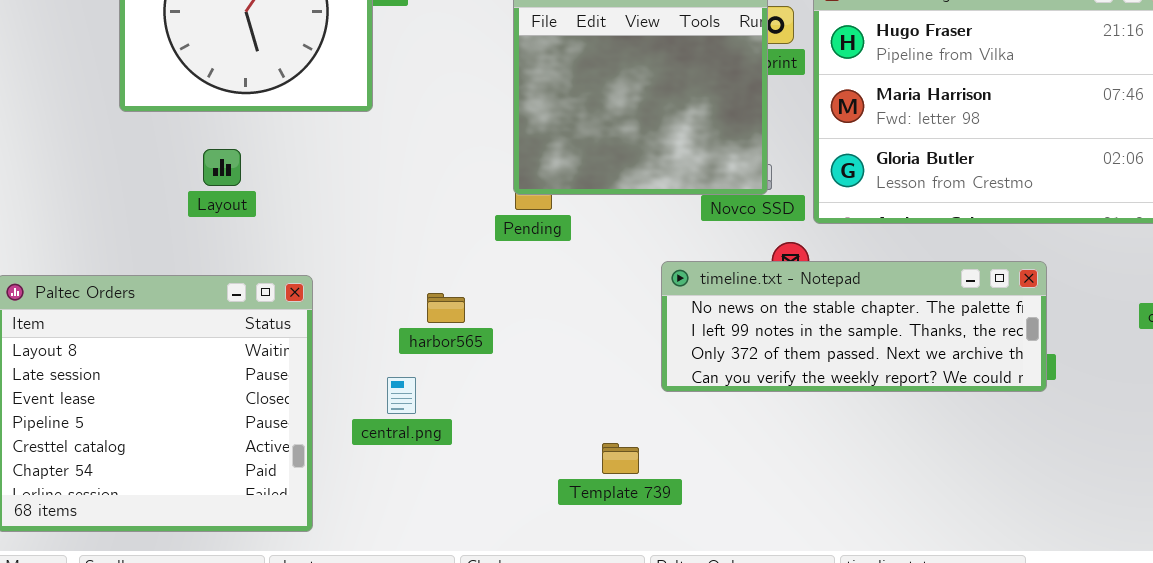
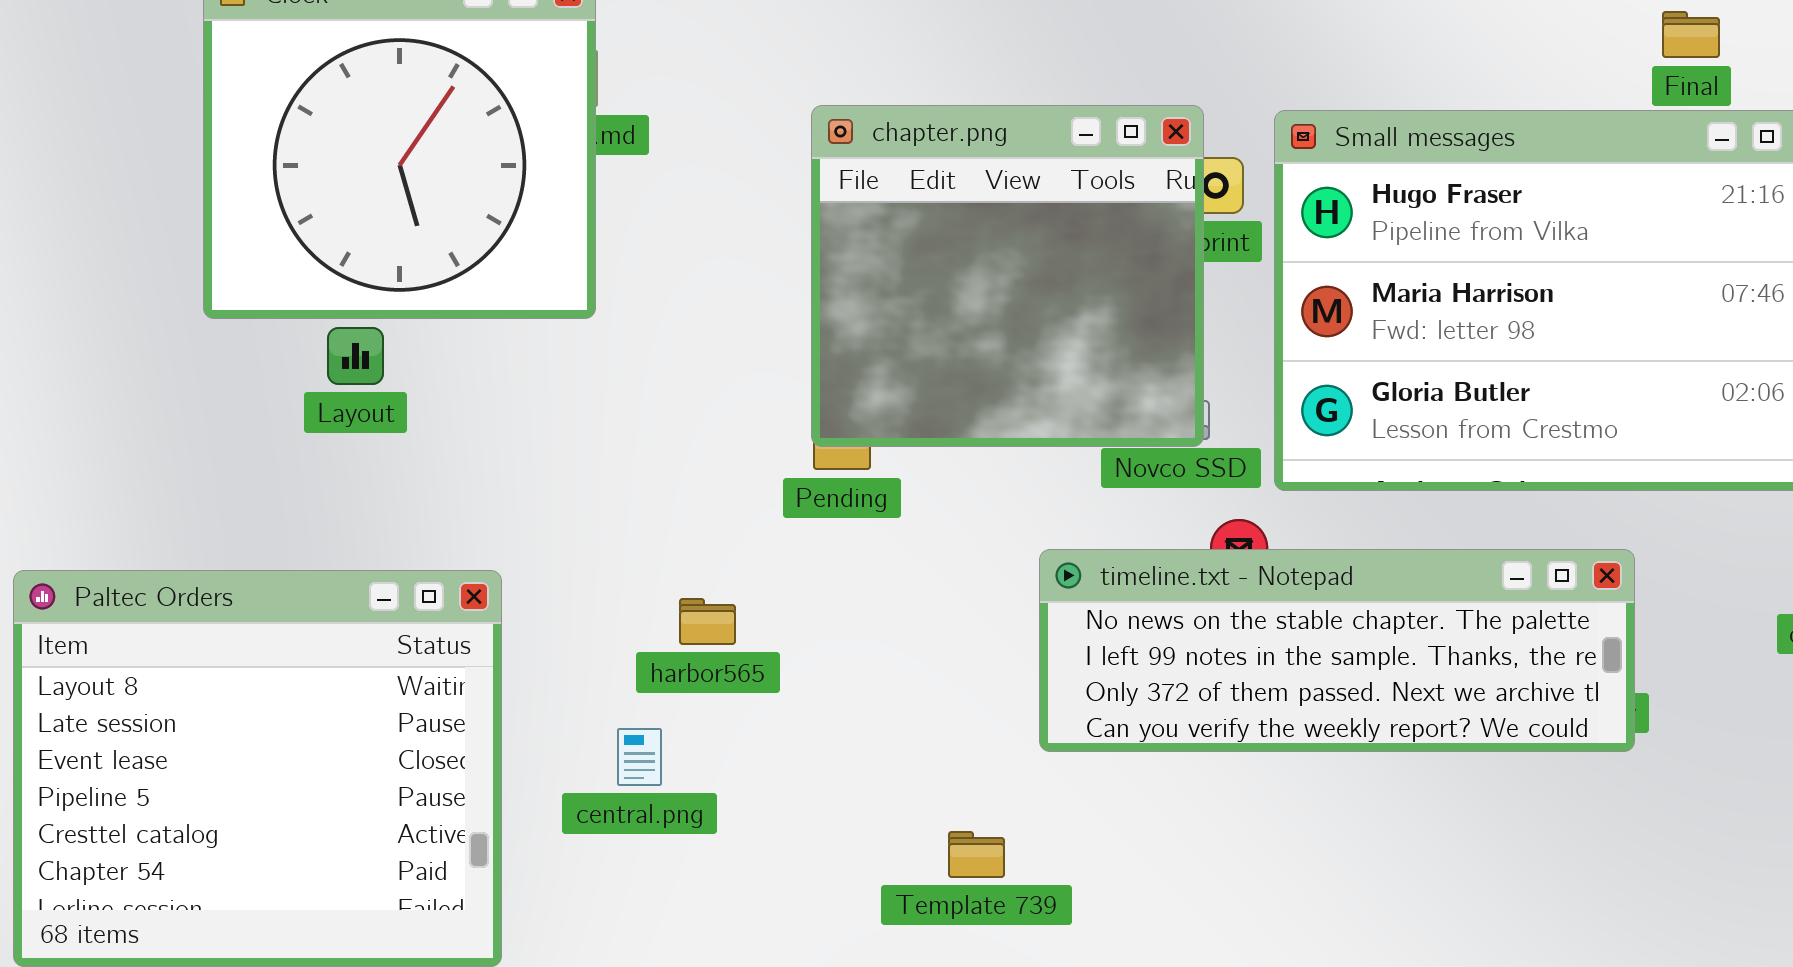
Layout: [203,149,241,186] -> [327,327,384,385], moved

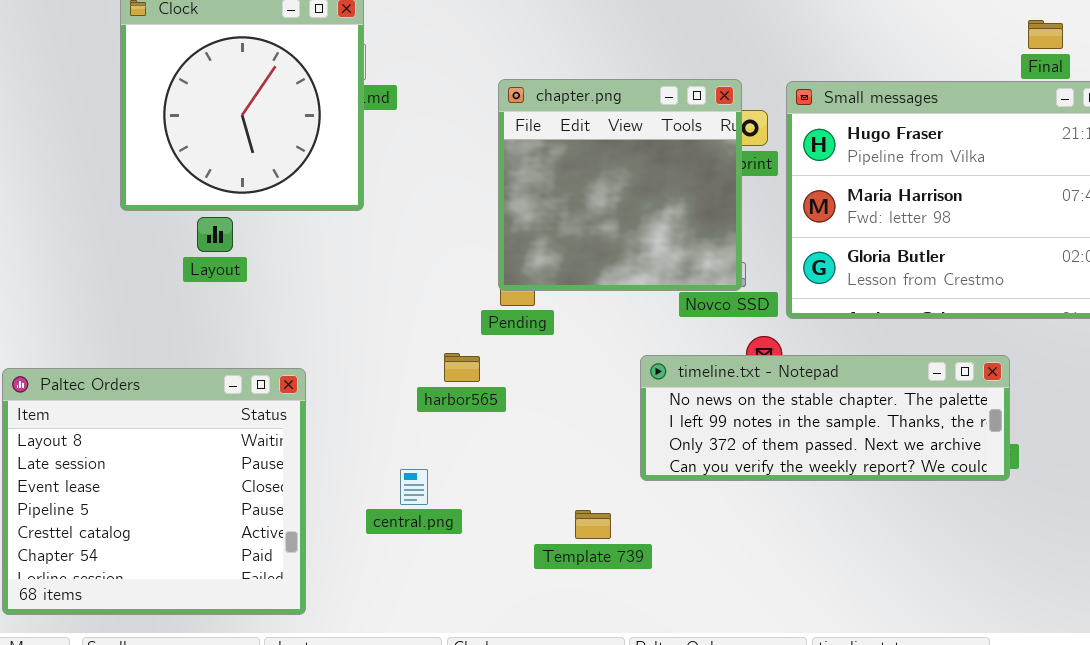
harbor565: [679,598,736,645] -> [444,353,480,382], moved
central.png: [617,728,662,786] -> [400,469,428,505], moved
Template 739: [948,831,1005,878] -> [575,510,611,539], moved

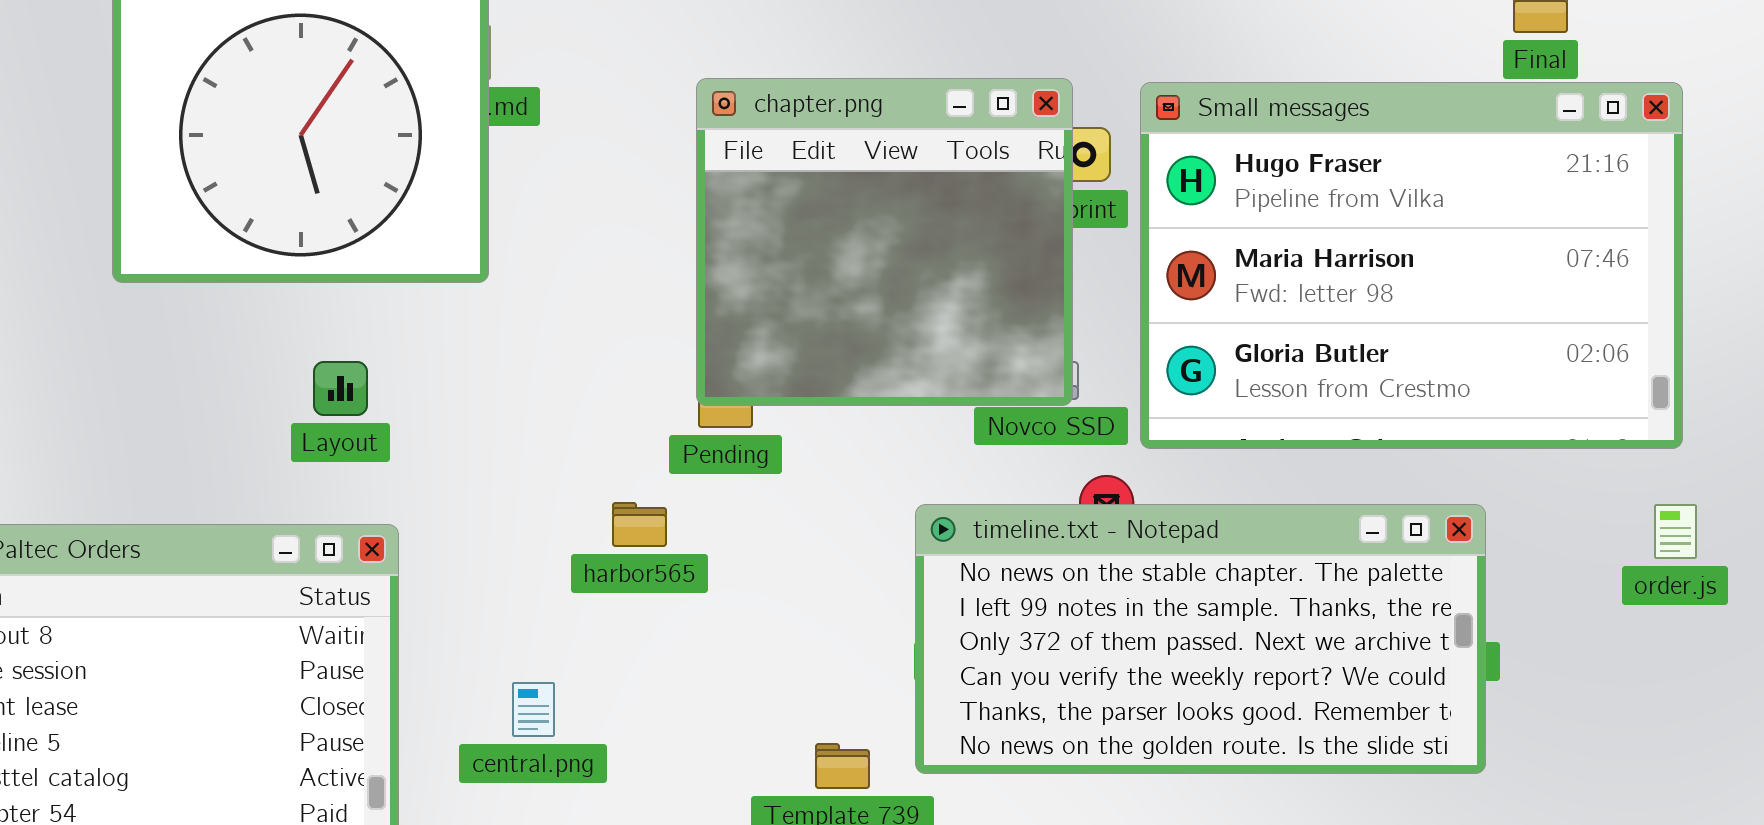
Layout: [197,217,233,252] -> [313,361,368,416], moved
timeline.txt - Notepad: [640,355,1010,481] -> [915,504,1486,774], resized
central.png: [400,469,428,505] -> [512,682,555,737], moved

